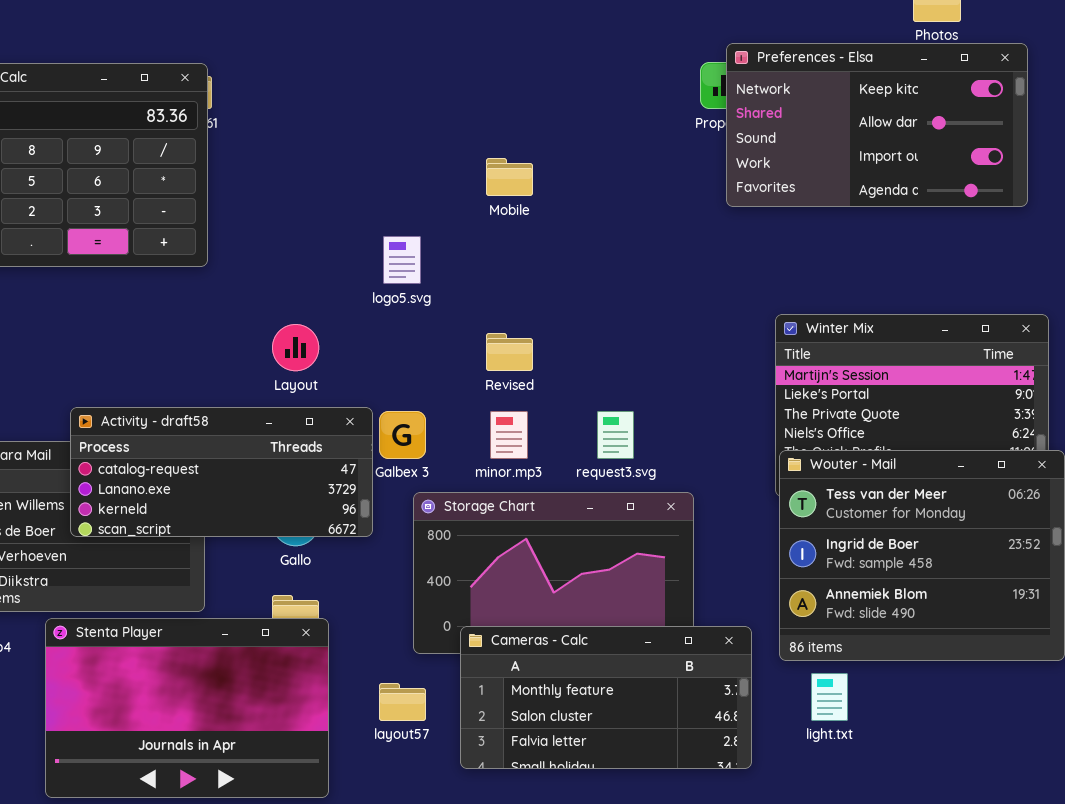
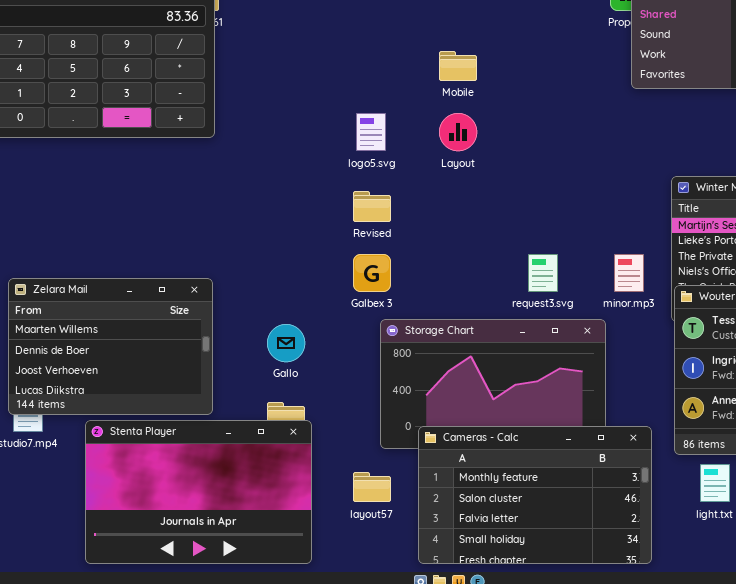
Layout: [272,324,319,371] -> [439,113,477,151], moved
Revised: [486,333,533,371] -> [353,191,391,222], moved
Activity - draft58: [70,407,373,537] -> none, closed
minor.mp3: [490,411,528,459] -> [614,254,644,292], moved
Cameras - Calc: [460,626,752,769] -> [418,426,652,564], resized

